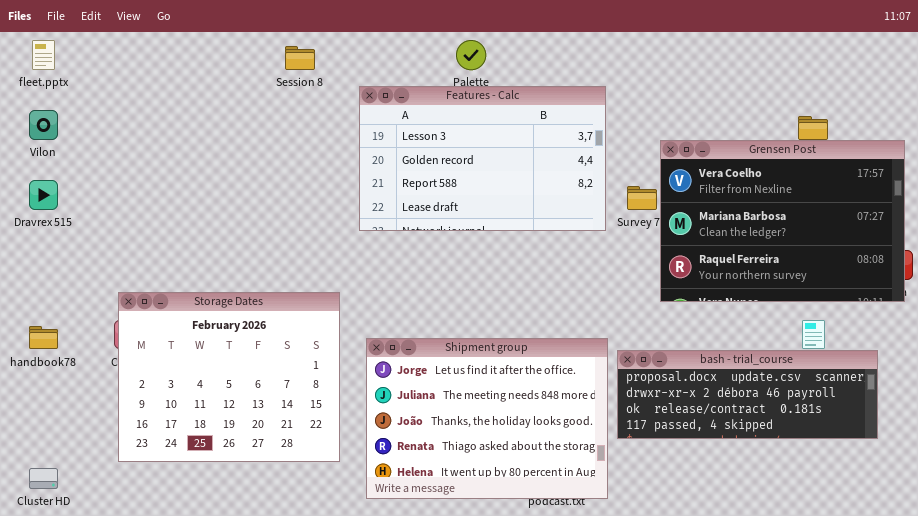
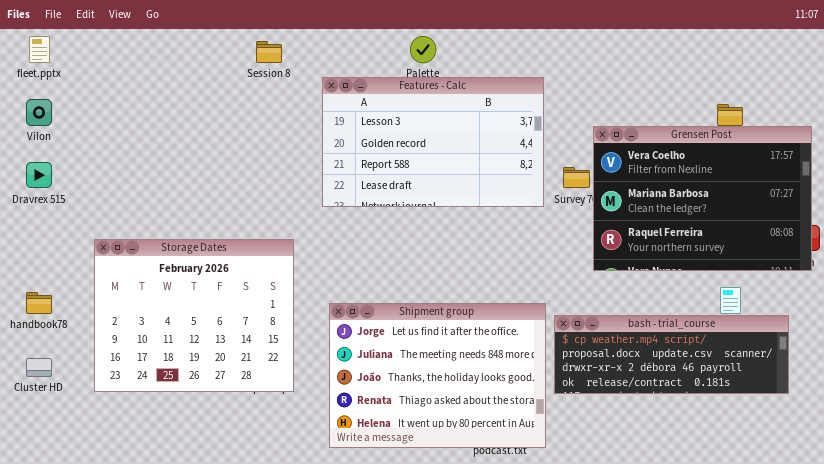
Storage Dates: [118,292,340,462] -> [94,239,294,392], moved
bash - trial_course: [617,350,878,439] -> [554,315,789,394], scrolled up 1 row
Cluster HD: [29,468,58,489] -> [26,358,52,377], moved

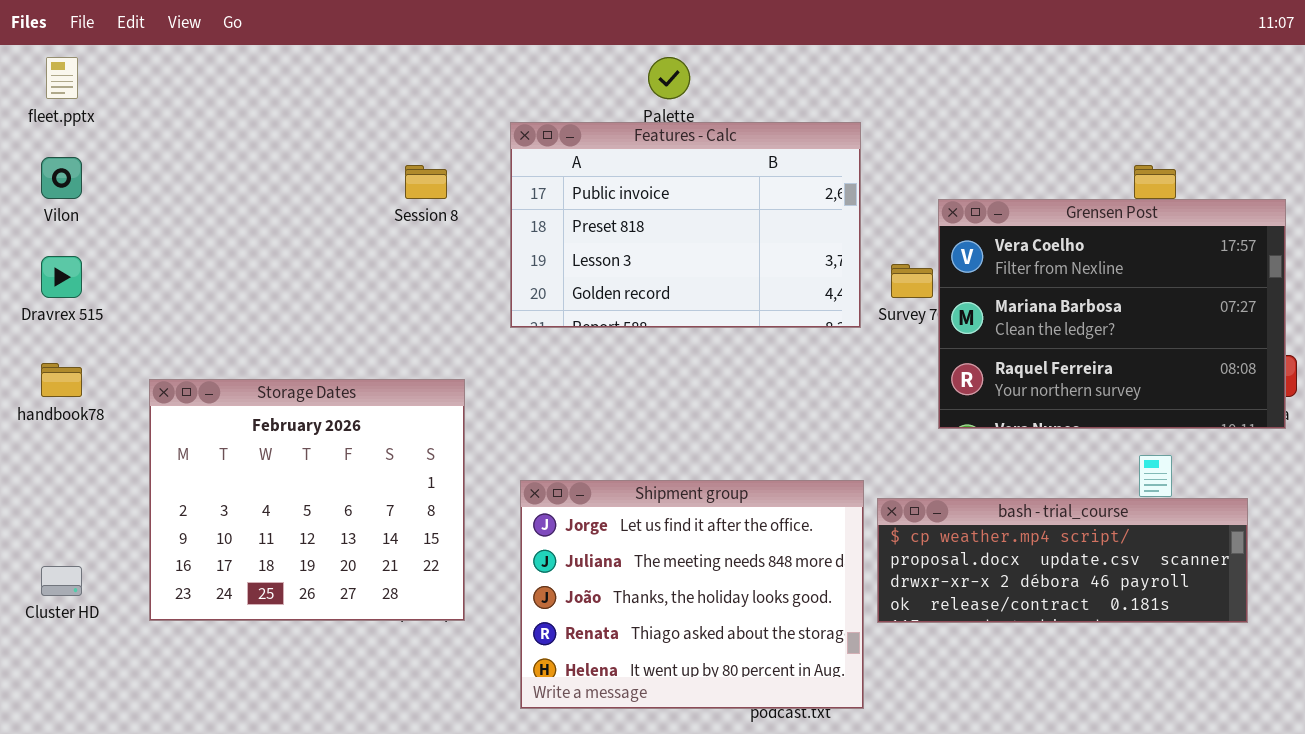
Session 8: [256,41,282,63] -> [405,165,447,199], moved
Features - Calc: [322,77,544,207] -> [510,122,861,328], scrolled up 2 rows
handbook78: [26,292,52,314] -> [41,363,82,397], moved

